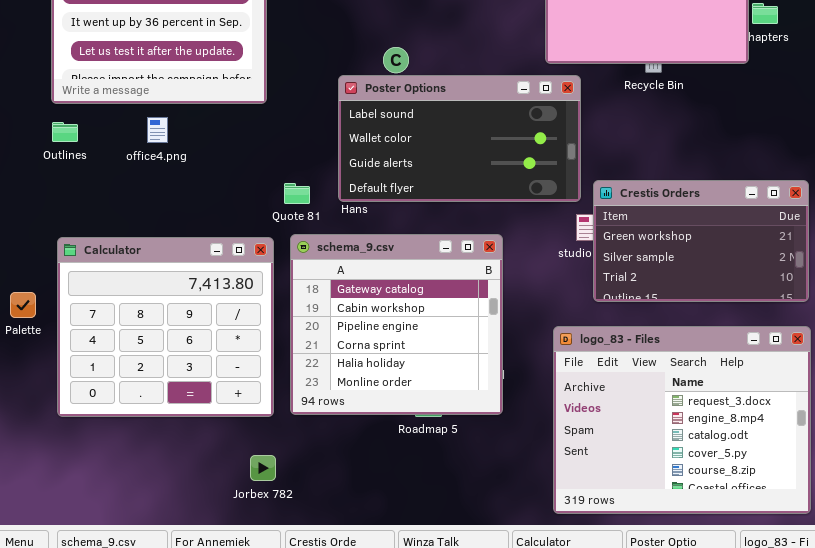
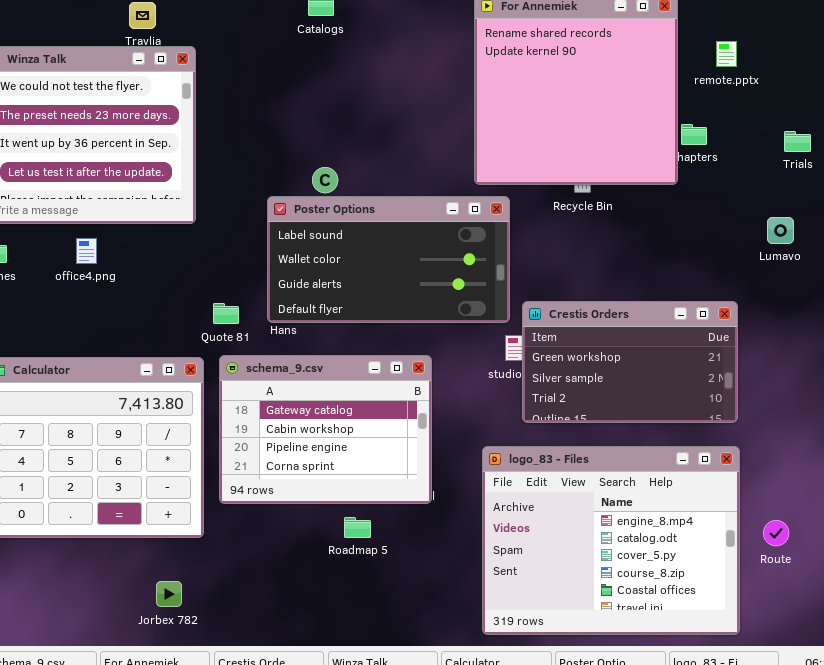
schema_9.csv: [290,234,503,415] -> [219,355,432,504], resized
logo_83 - Files: [553,326,811,514] -> [482,446,740,635], scrolled down 1 row
Jorbex 782: [250,455,276,481] -> [156,581,182,607], moved

